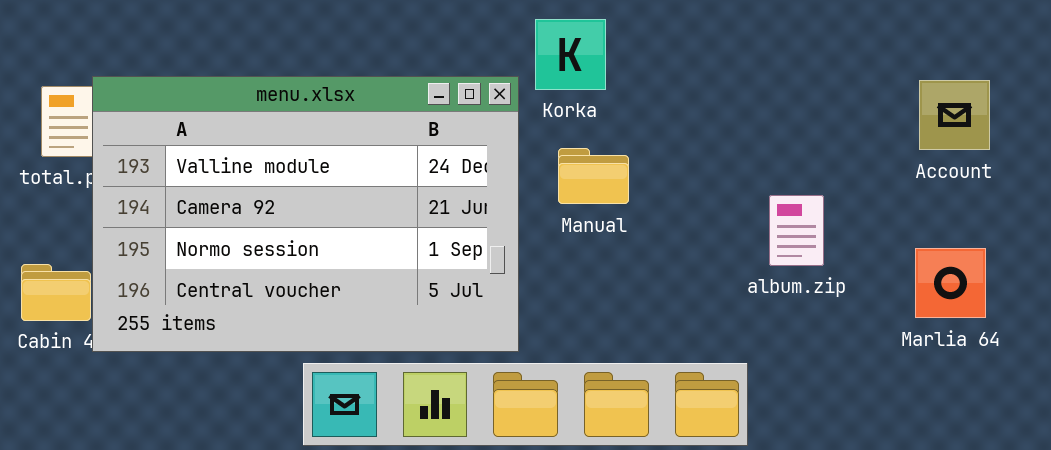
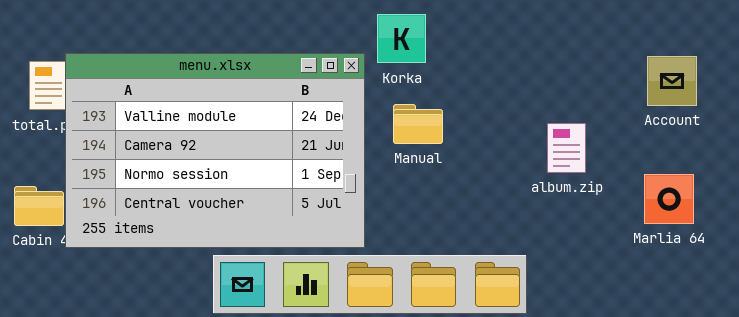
album.zip: [769,195,824,266] -> [547,123,586,173], moved

